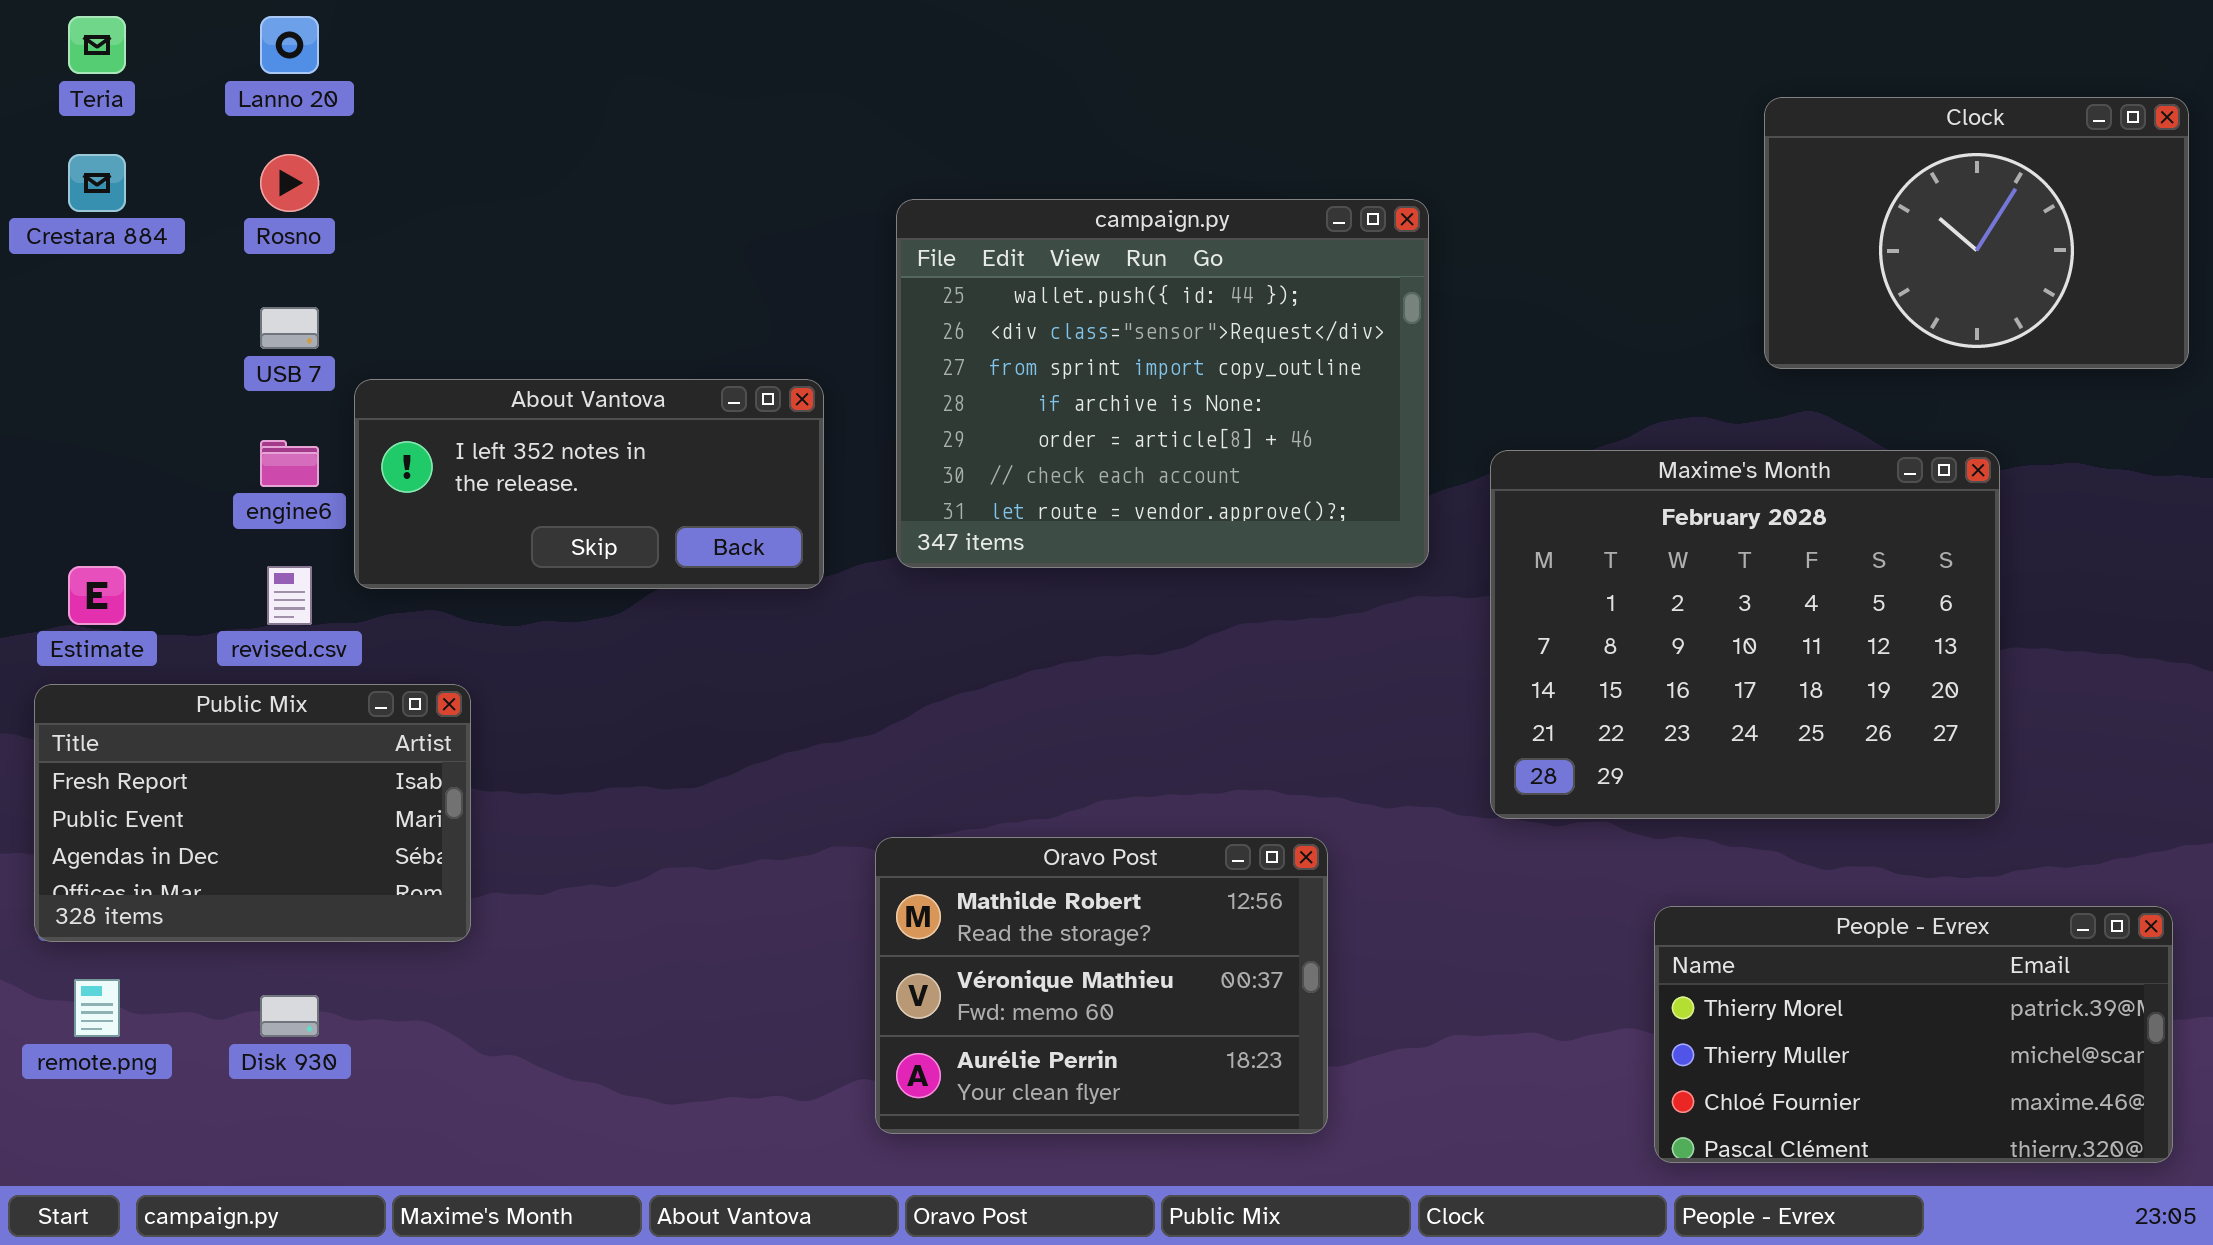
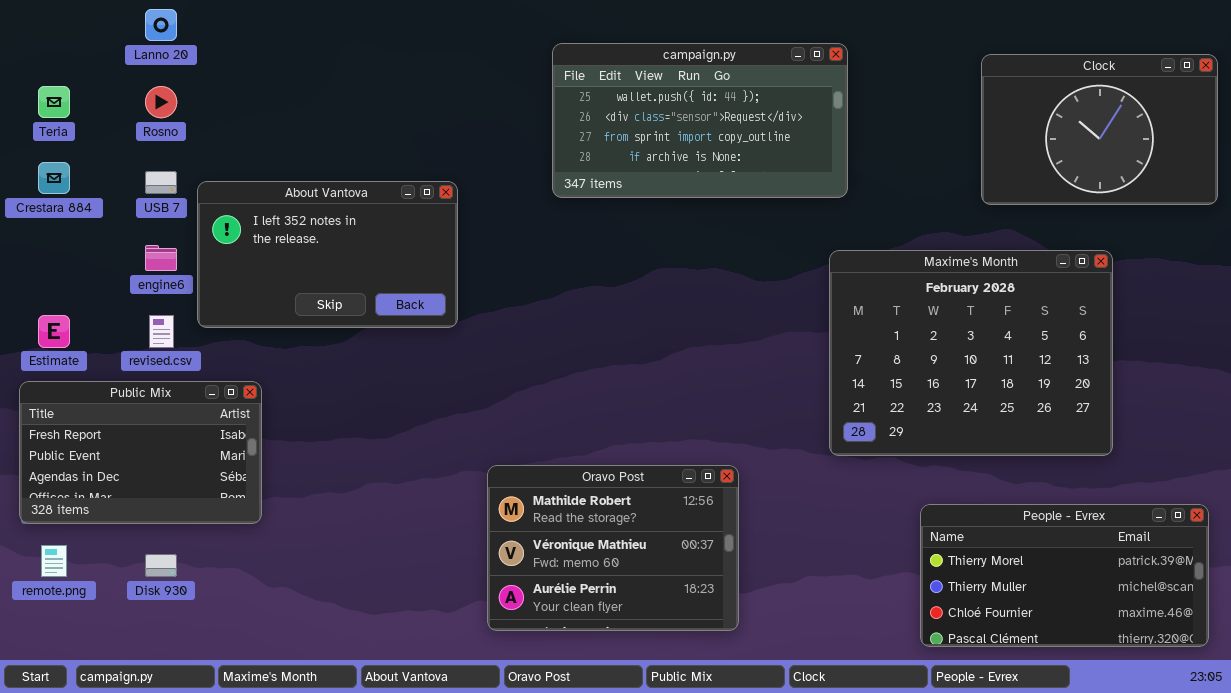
Teria: [68,16,126,74] -> [38,86,70,118], moved
Crestara 884: [68,154,126,212] -> [38,162,70,194], moved
campaign.py: [896,199,1429,568] -> [552,43,848,198], moved, resized
About Vantova: [354,379,824,589] -> [197,181,458,328], resized

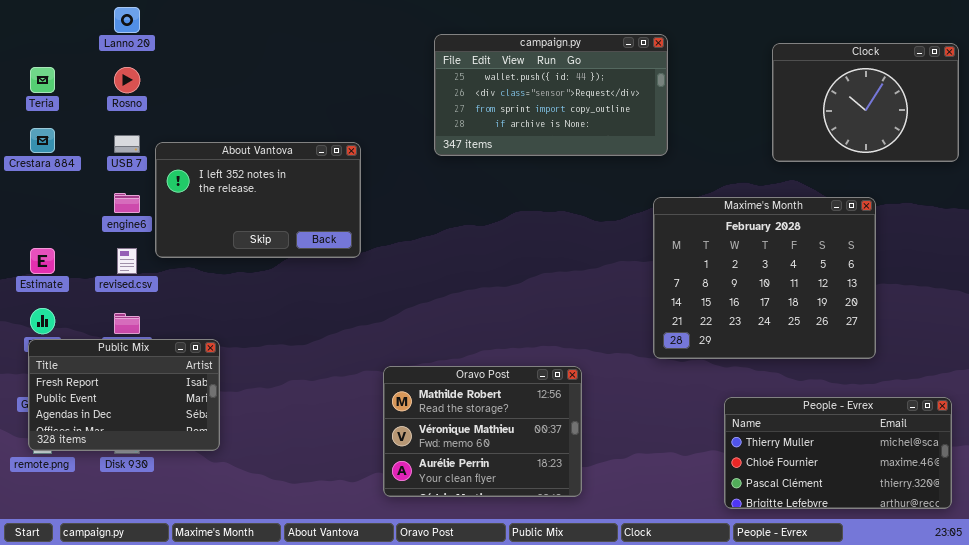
Public Mix: [19,381,262,524] -> [28,339,220,451], moved
People - Evrex: [920,504,1209,647] -> [724,397,952,509], scrolled down 1 row

